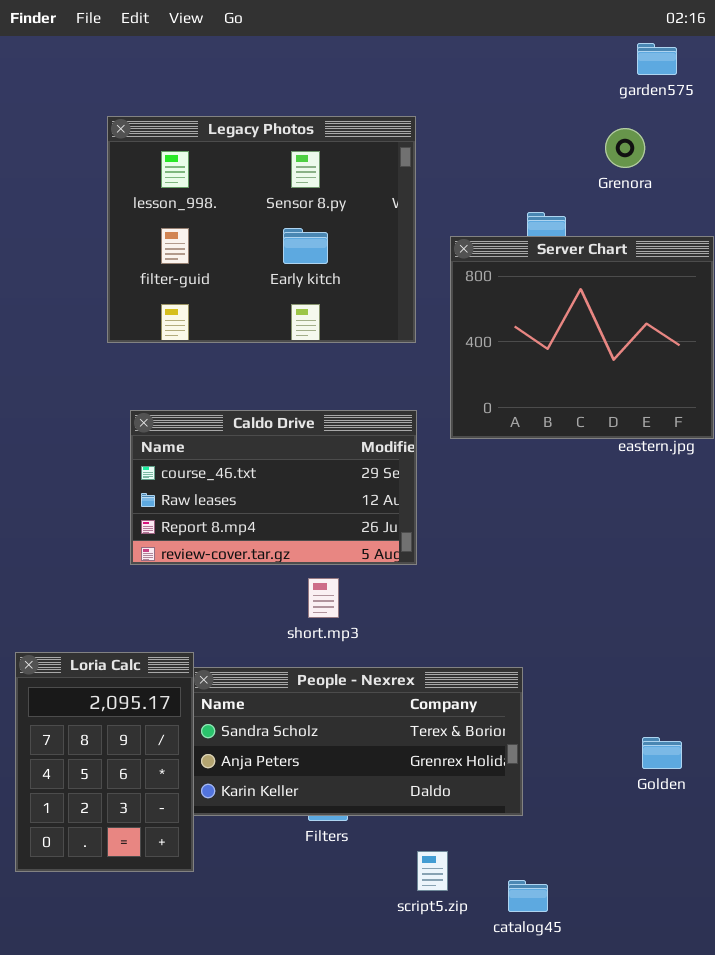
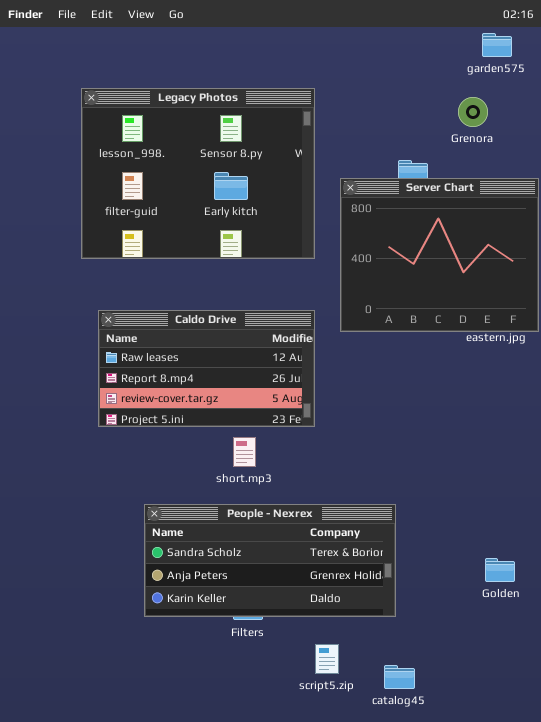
Caldo Drive: [130,410,417,565] -> [98,310,315,427], scrolled down 1 row
Loria Calc: [15,652,194,872] -> none, closed

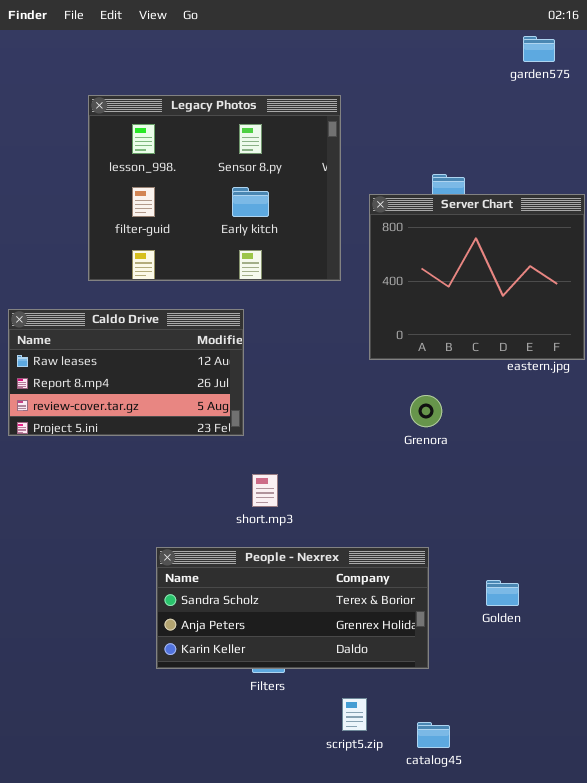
Grenora: [458,97,488,127] -> [410,395,442,427], moved
Caldo Drive: [98,310,315,427] -> [8,309,244,436], moved
Golden: [485,558,515,582] -> [486,580,519,606], moved

